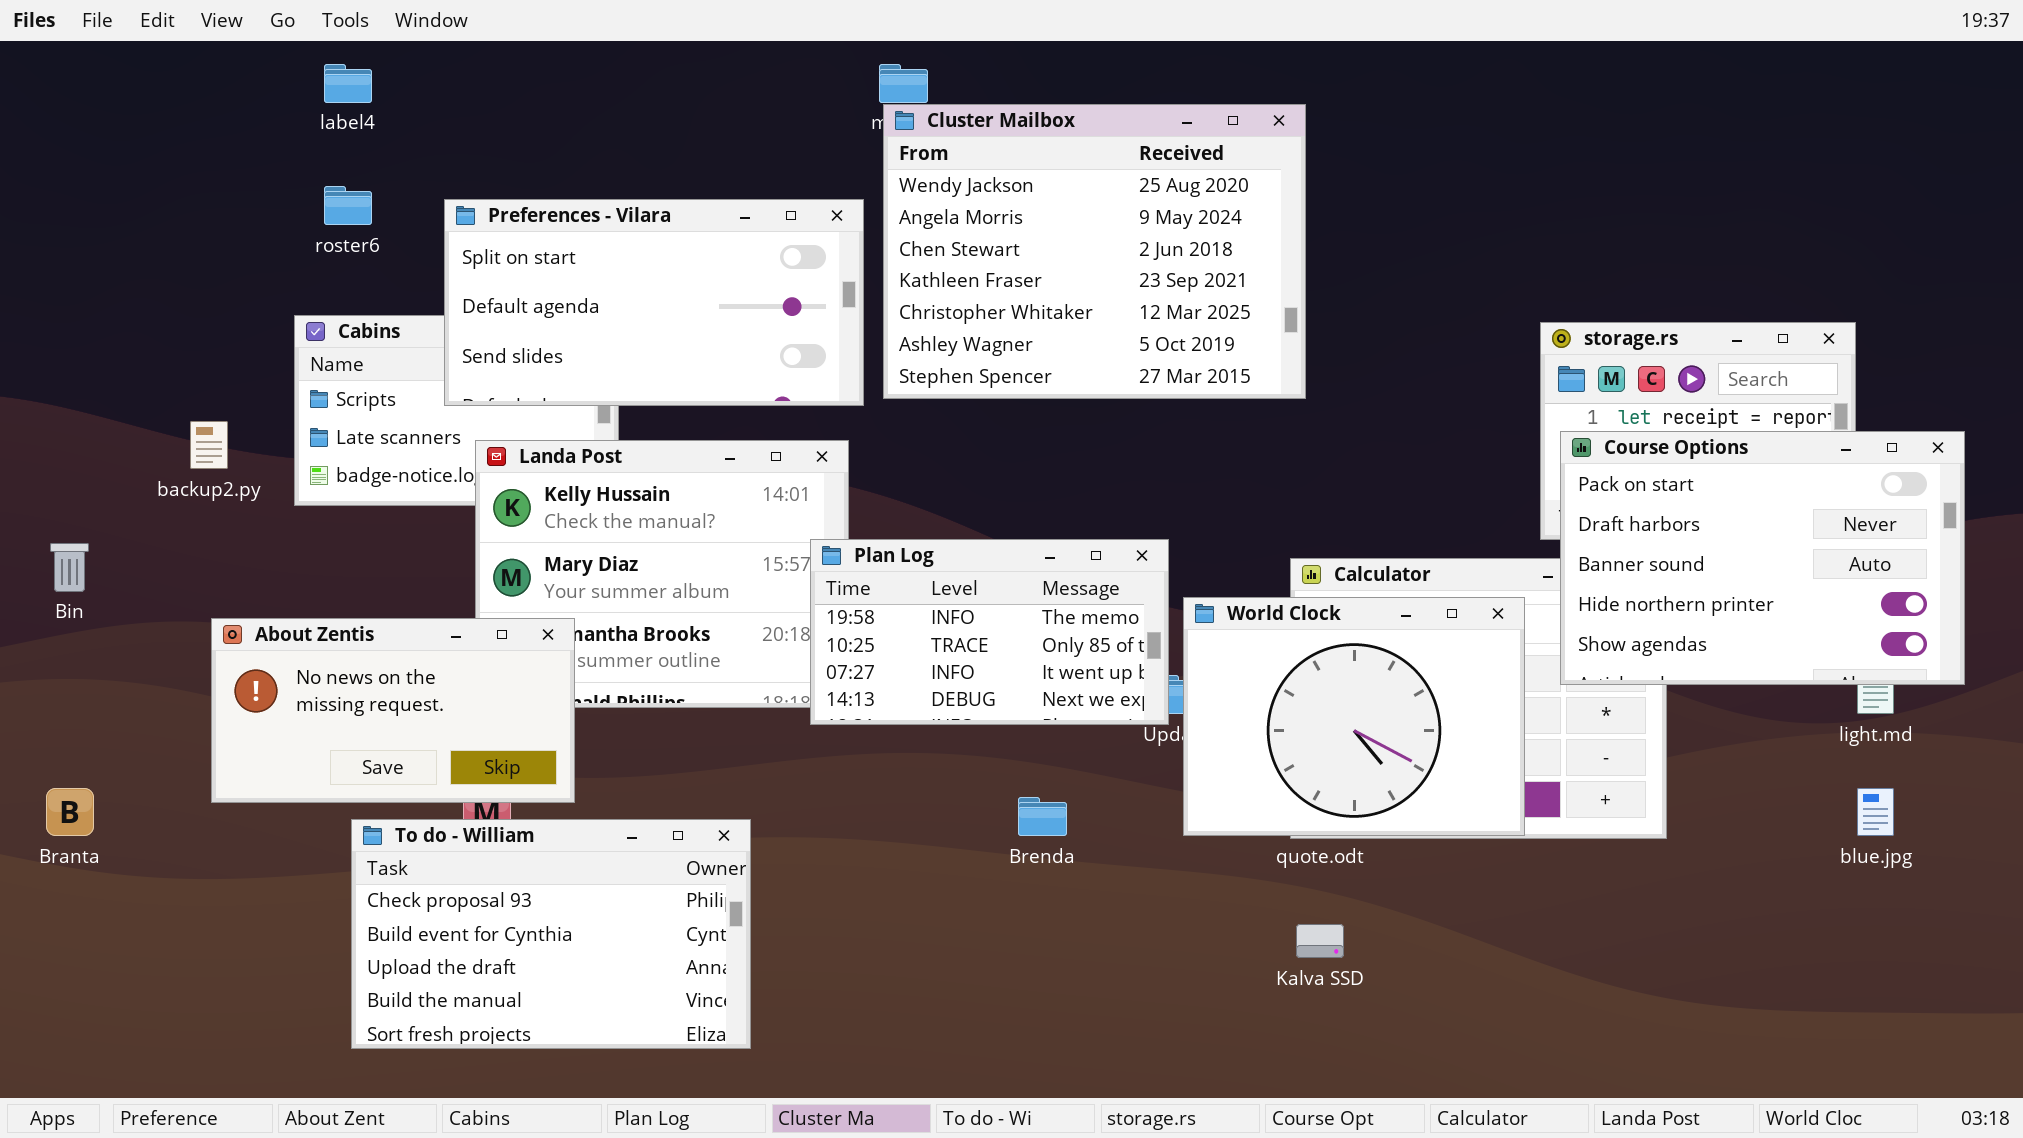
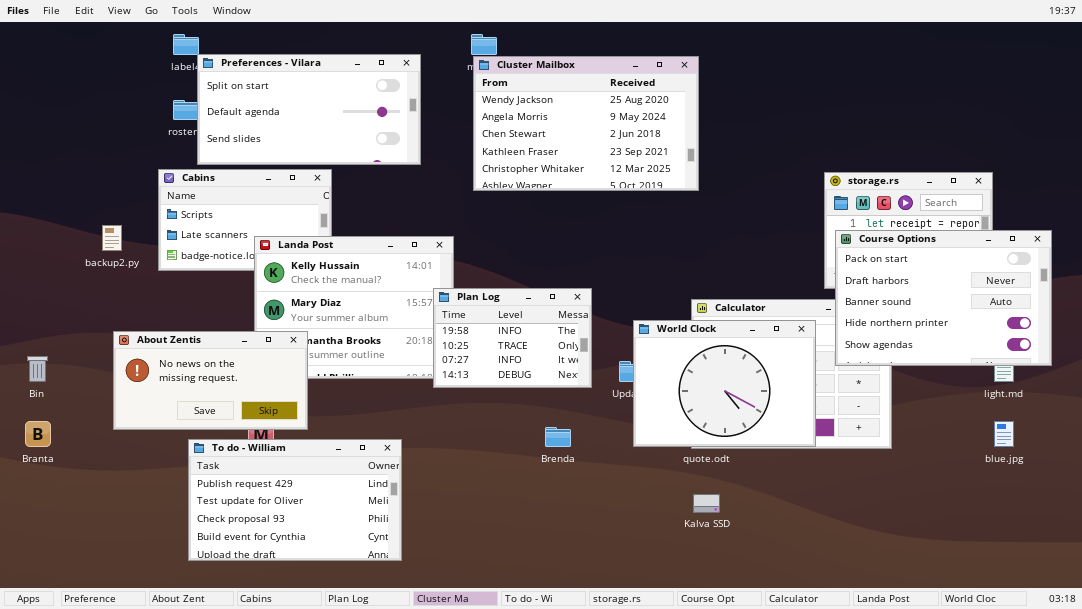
Cluster Mailbox: [883,104,1306,399] -> [473,56,699,191], resized
Preferences - Vilara: [444,199,864,406] -> [197,54,421,165], moved
Plan Log: [810,539,1169,725] -> [433,288,592,388], resized
Bin: [50,543,89,592] -> [27,356,48,382], moved
To do - William: [351,819,751,1049] -> [188,439,402,561], scrolled up 2 rows

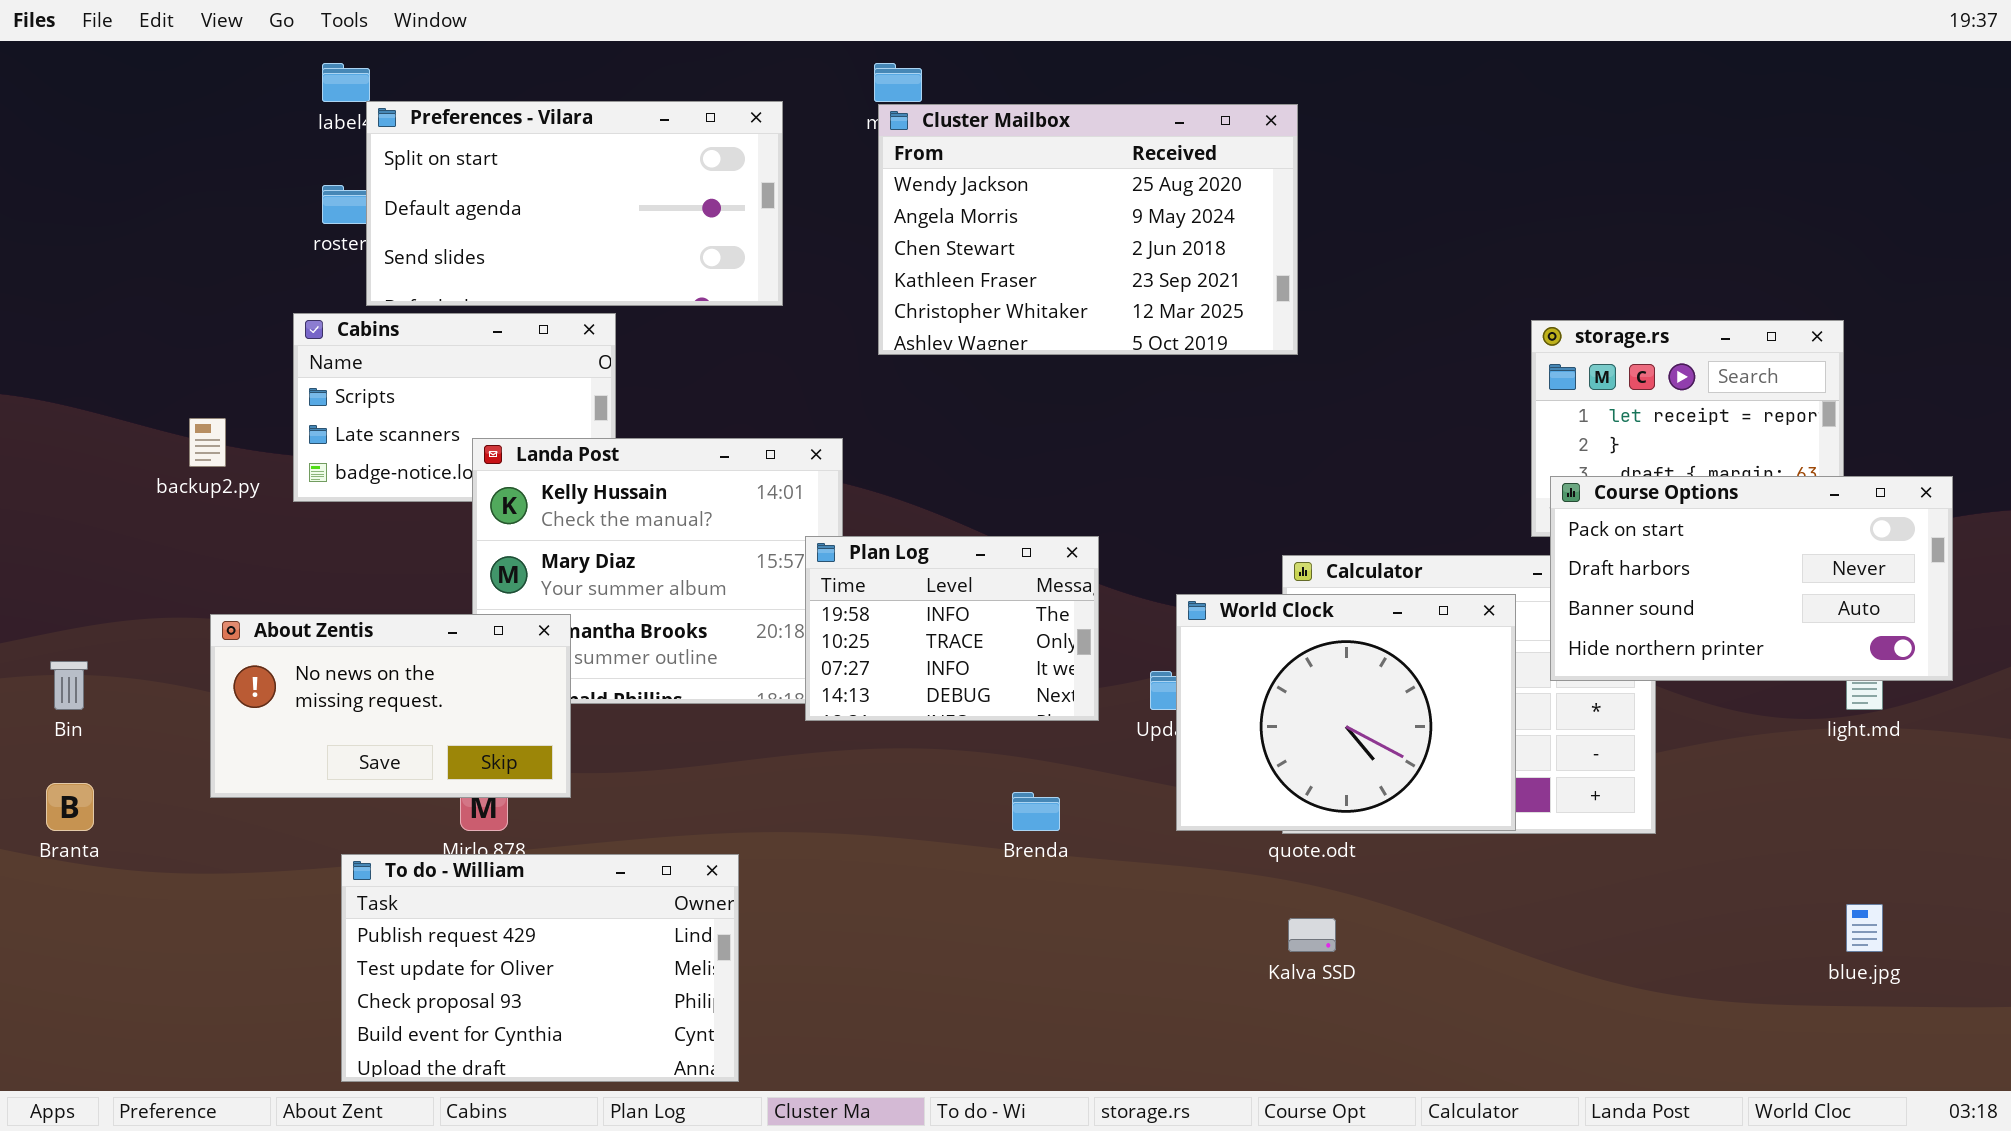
Course Options: [835,230,1052,366] -> [1550,476,1953,681], resized
blue.jpg: [994,421,1014,447] -> [1846,904,1883,952], moved
To do - William: [188,439,402,561] -> [341,854,739,1082], moved

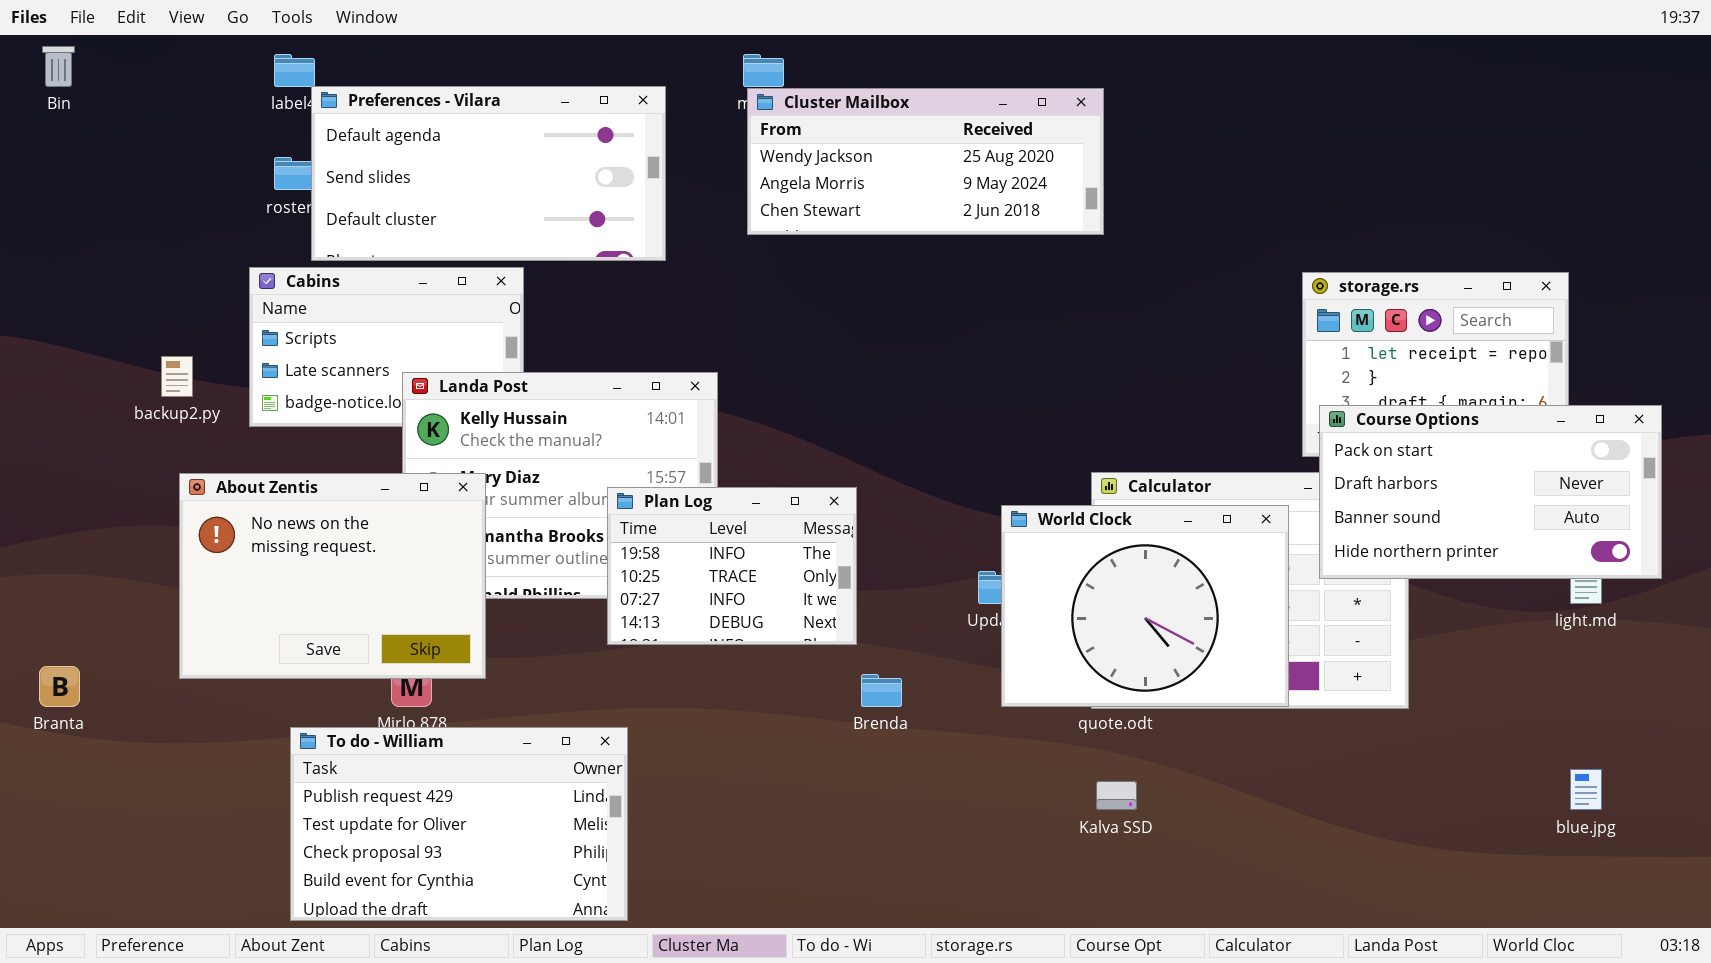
Preferences - Vilara: [366,101,783,306] -> [311,86,666,261], scrolled down 1 row
Cluster Mailbox: [878,104,1298,355] -> [747,88,1104,235], resized
Plan Log: [805,536,1099,721] -> [607,487,857,645], moved
About Zentis: [210,614,571,798] -> [179,473,486,679], resized
Bin: [50,661,88,710] -> [42,46,75,87], moved

